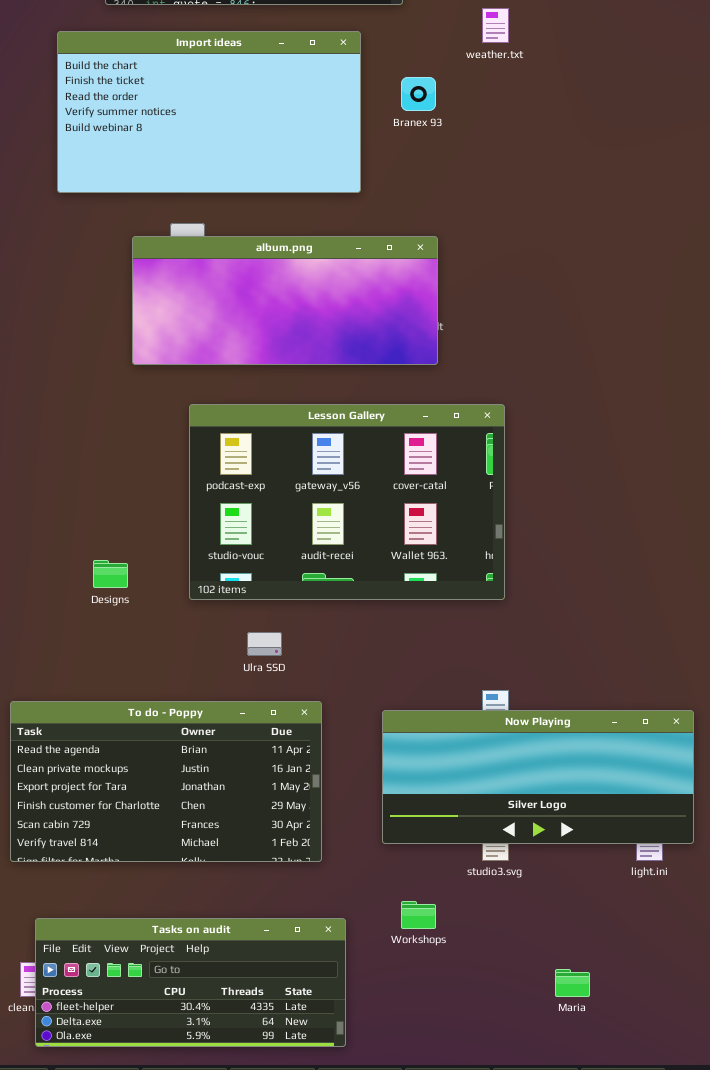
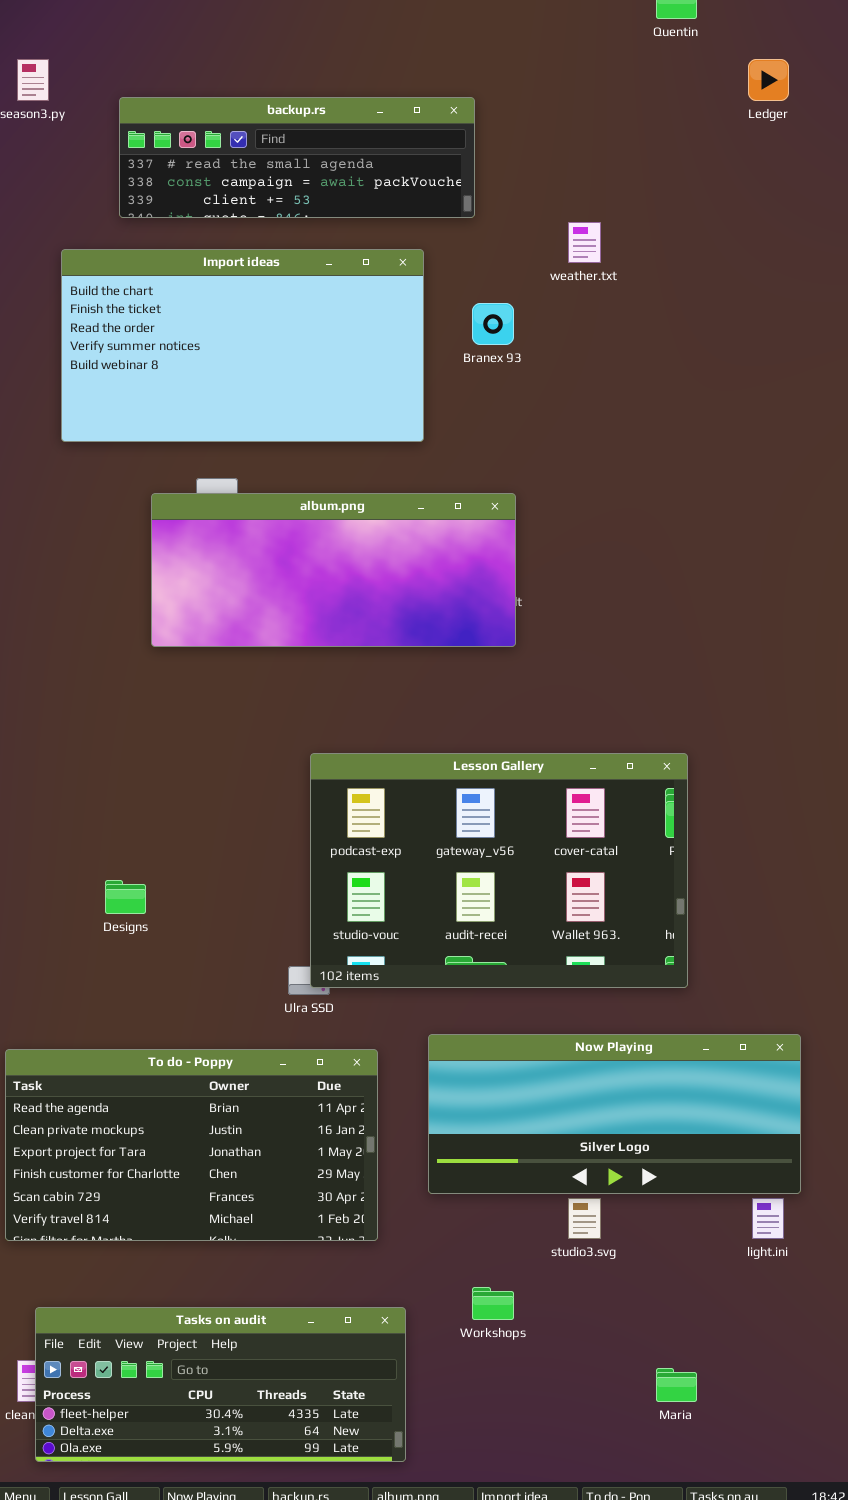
Lesson Gallery: [189,404,505,600] -> [310,753,688,988], moved
Now Playing: [382,710,694,844] -> [428,1034,801,1194], moved

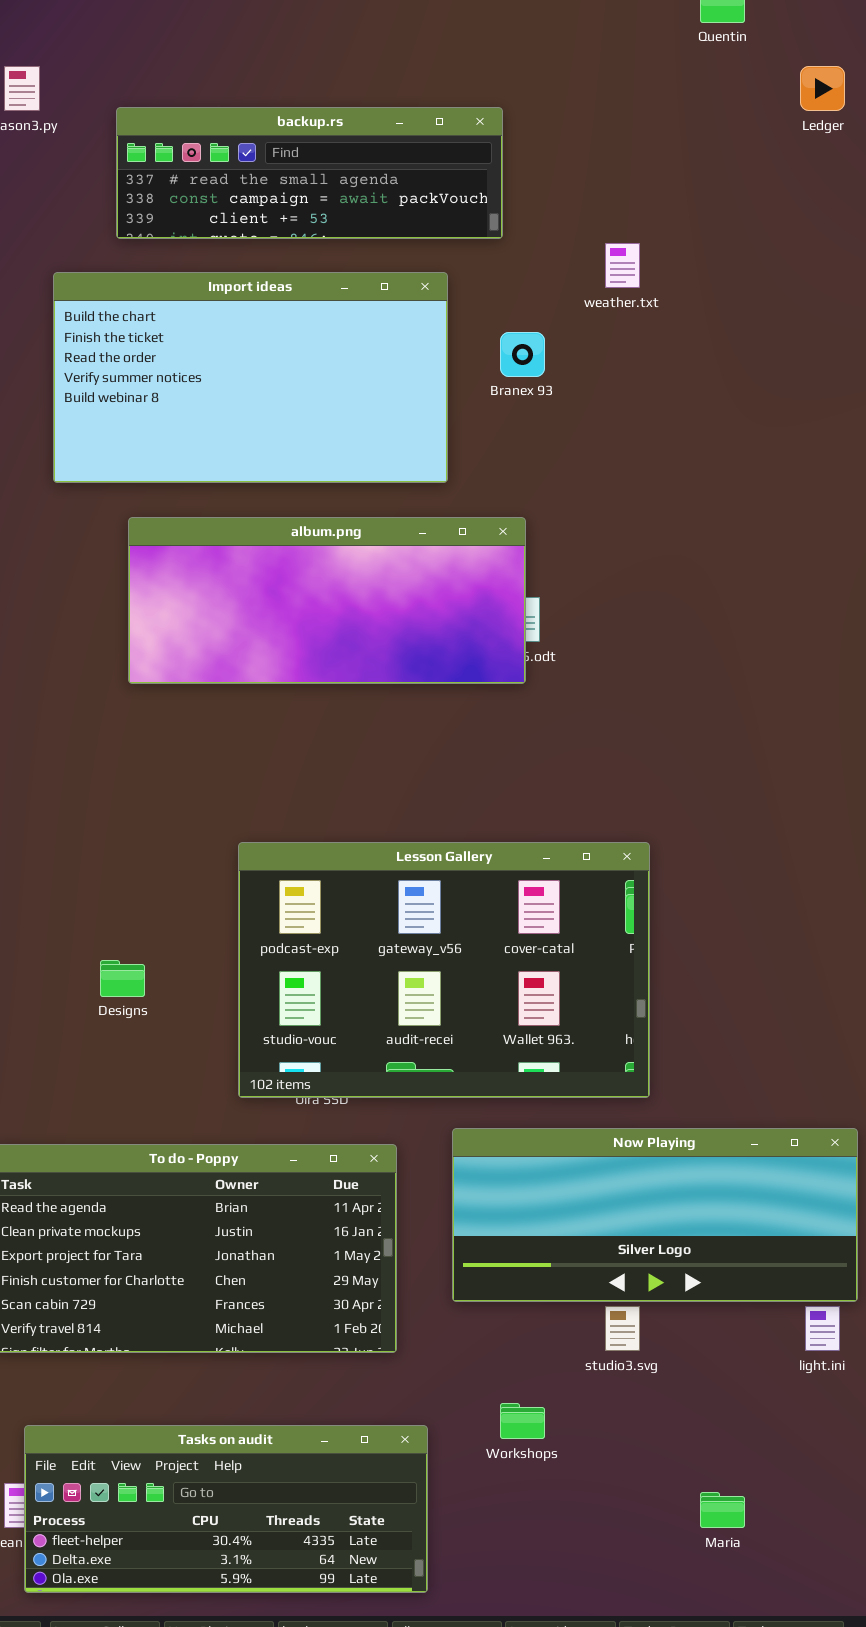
album.png: [151,493,516,647] -> [128,517,526,684], moved
Lesson Gallery: [310,753,688,988] -> [238,842,650,1098], moved

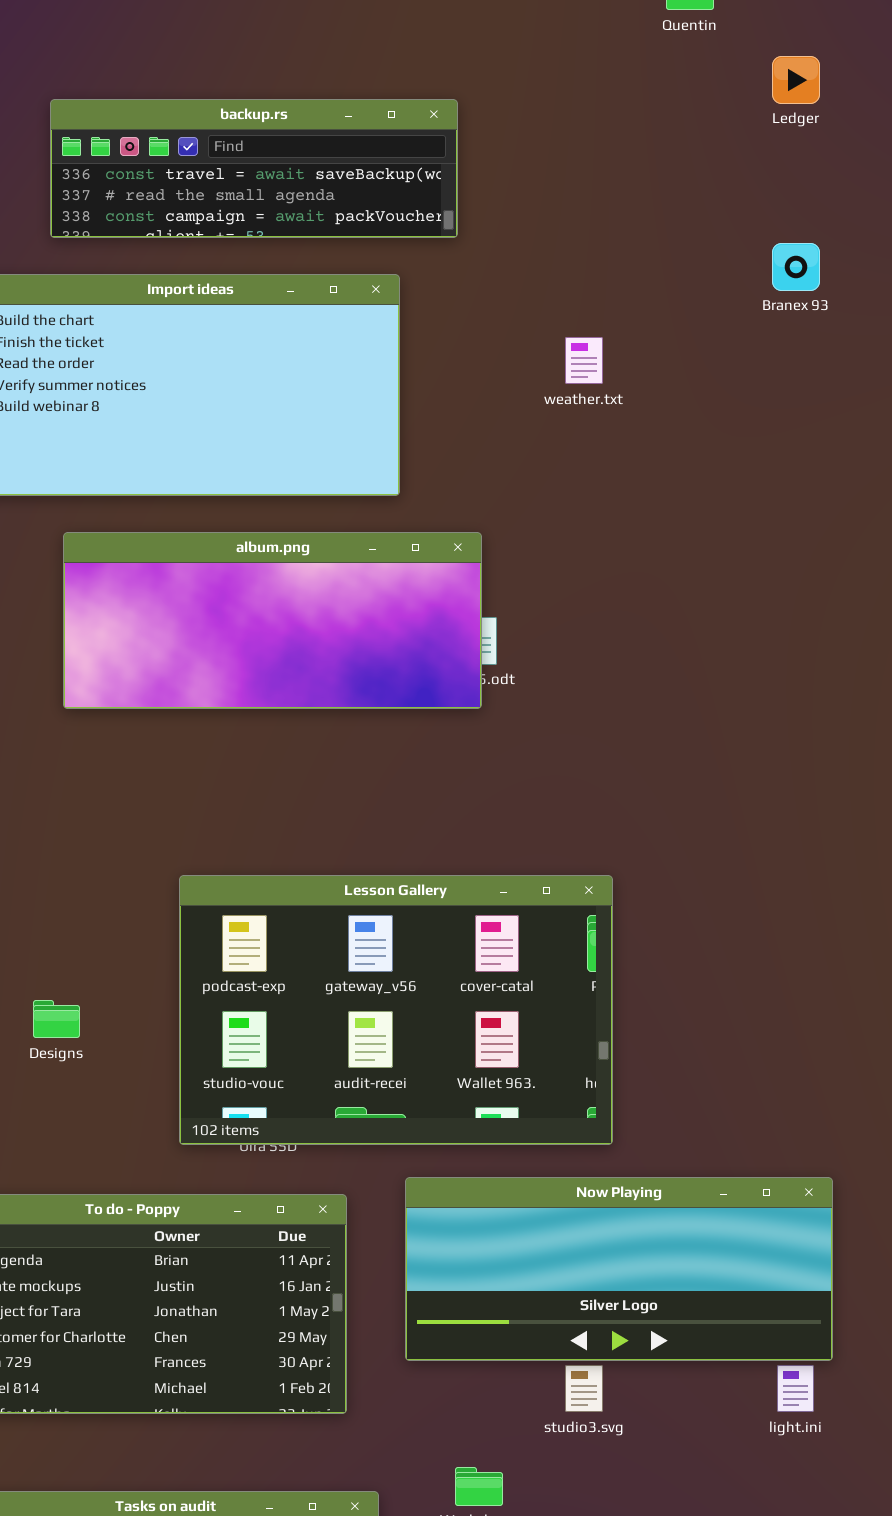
backup.rs: [116,107,503,239] -> [50,99,458,238], scrolled up 1 row
weather.txt: [605,243,640,288] -> [565,337,603,384], moved
Branex 93: [500,332,545,377] -> [772,243,820,291], moved

